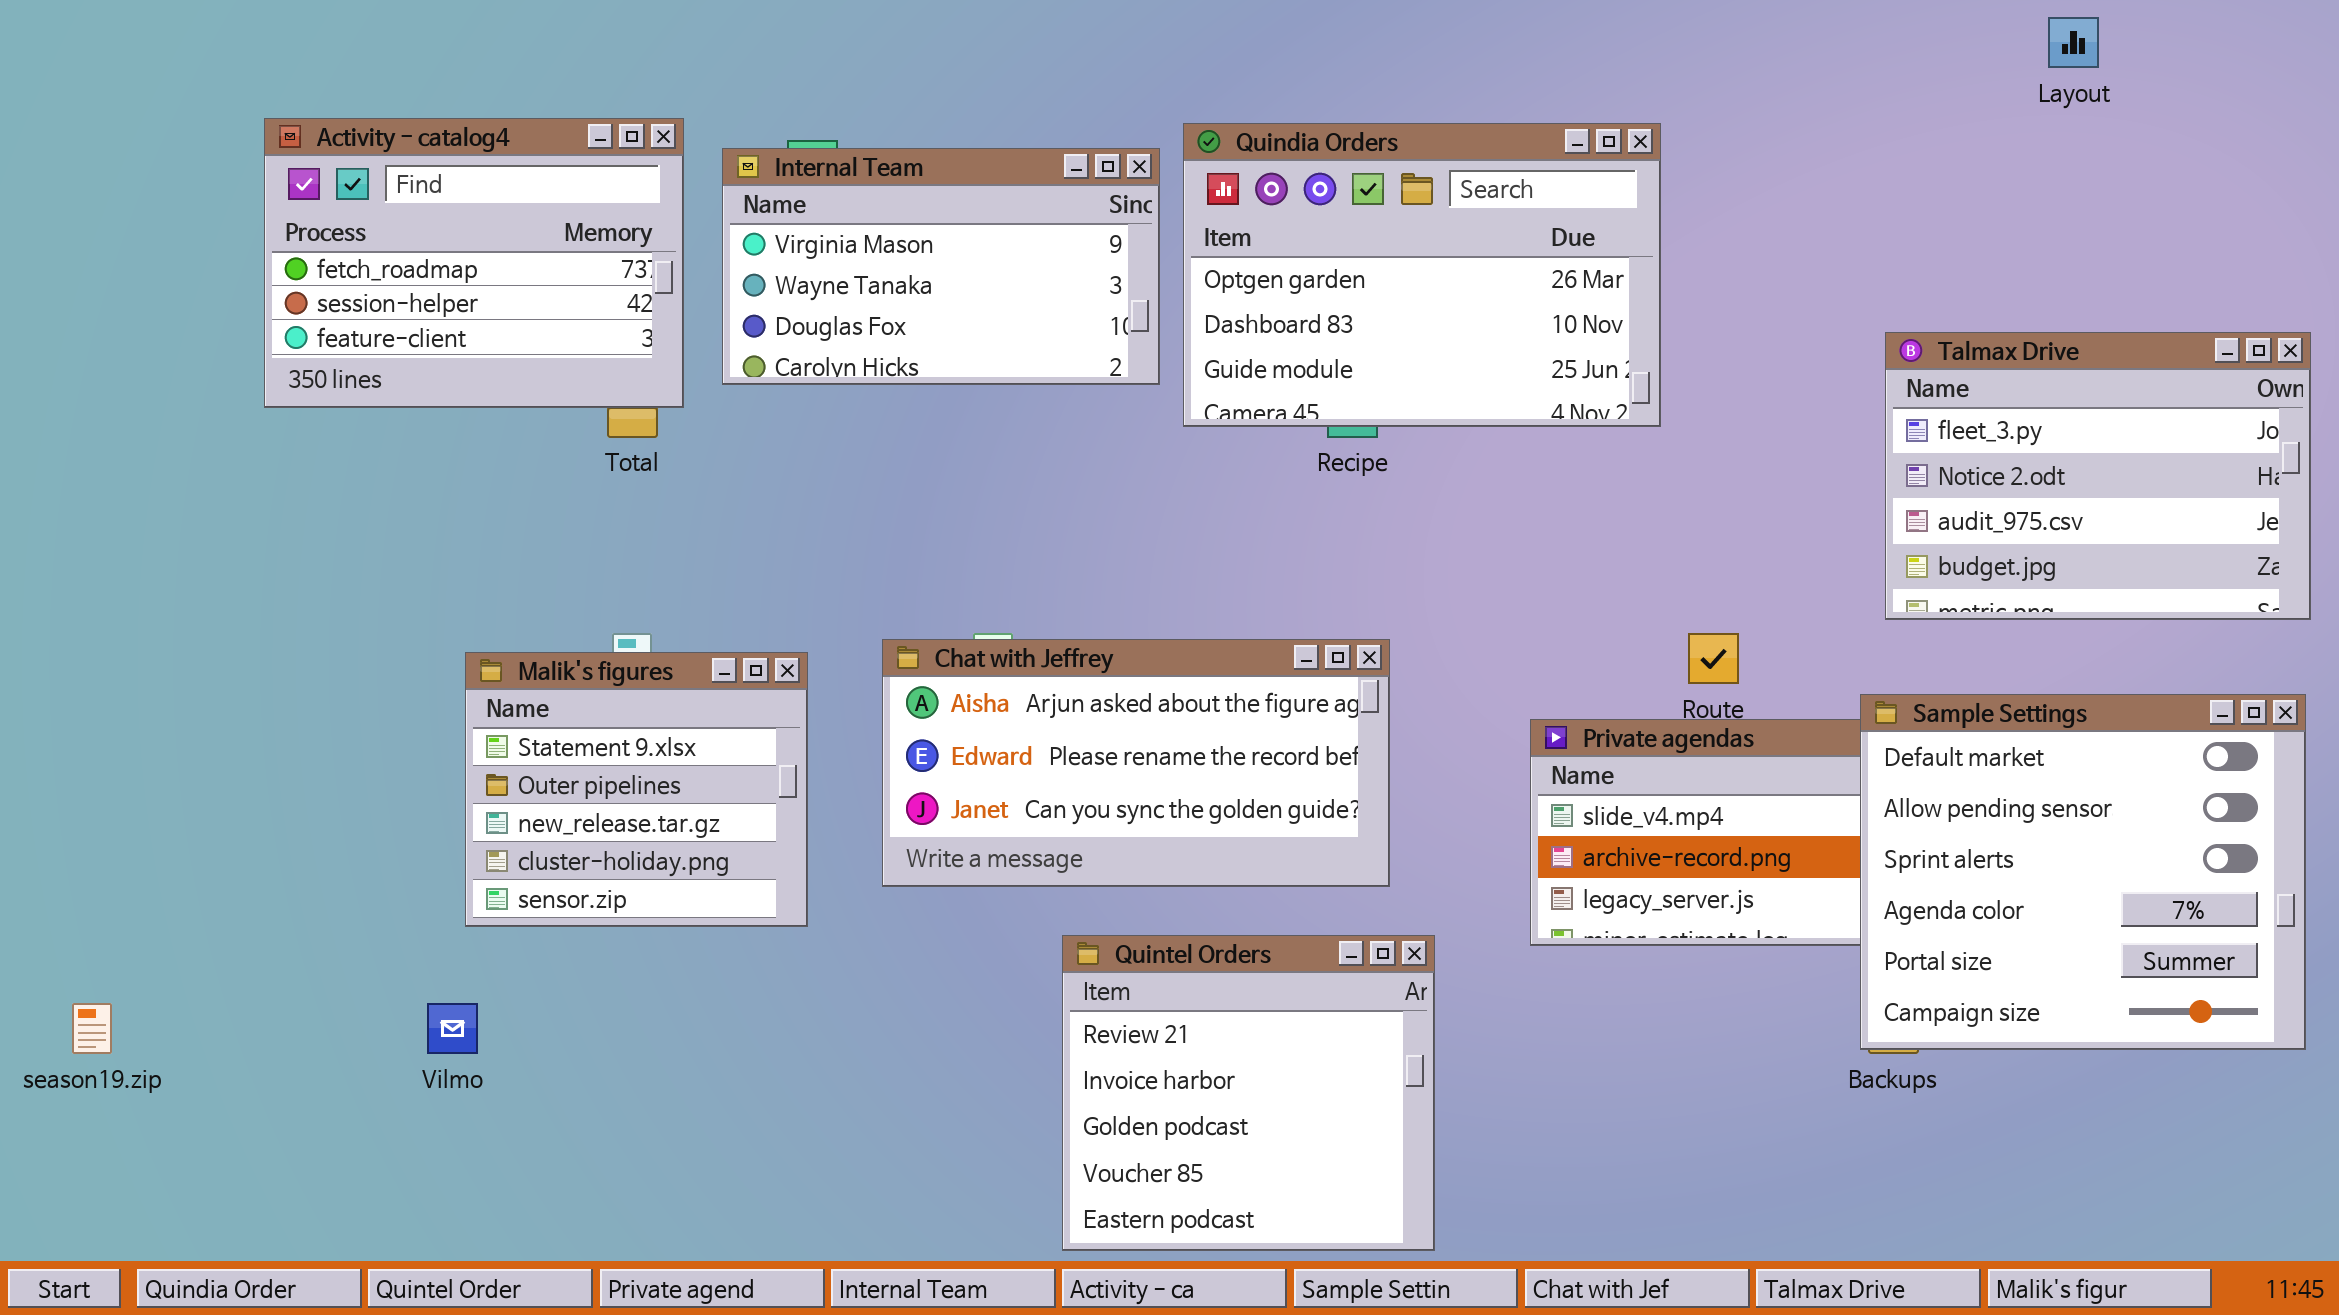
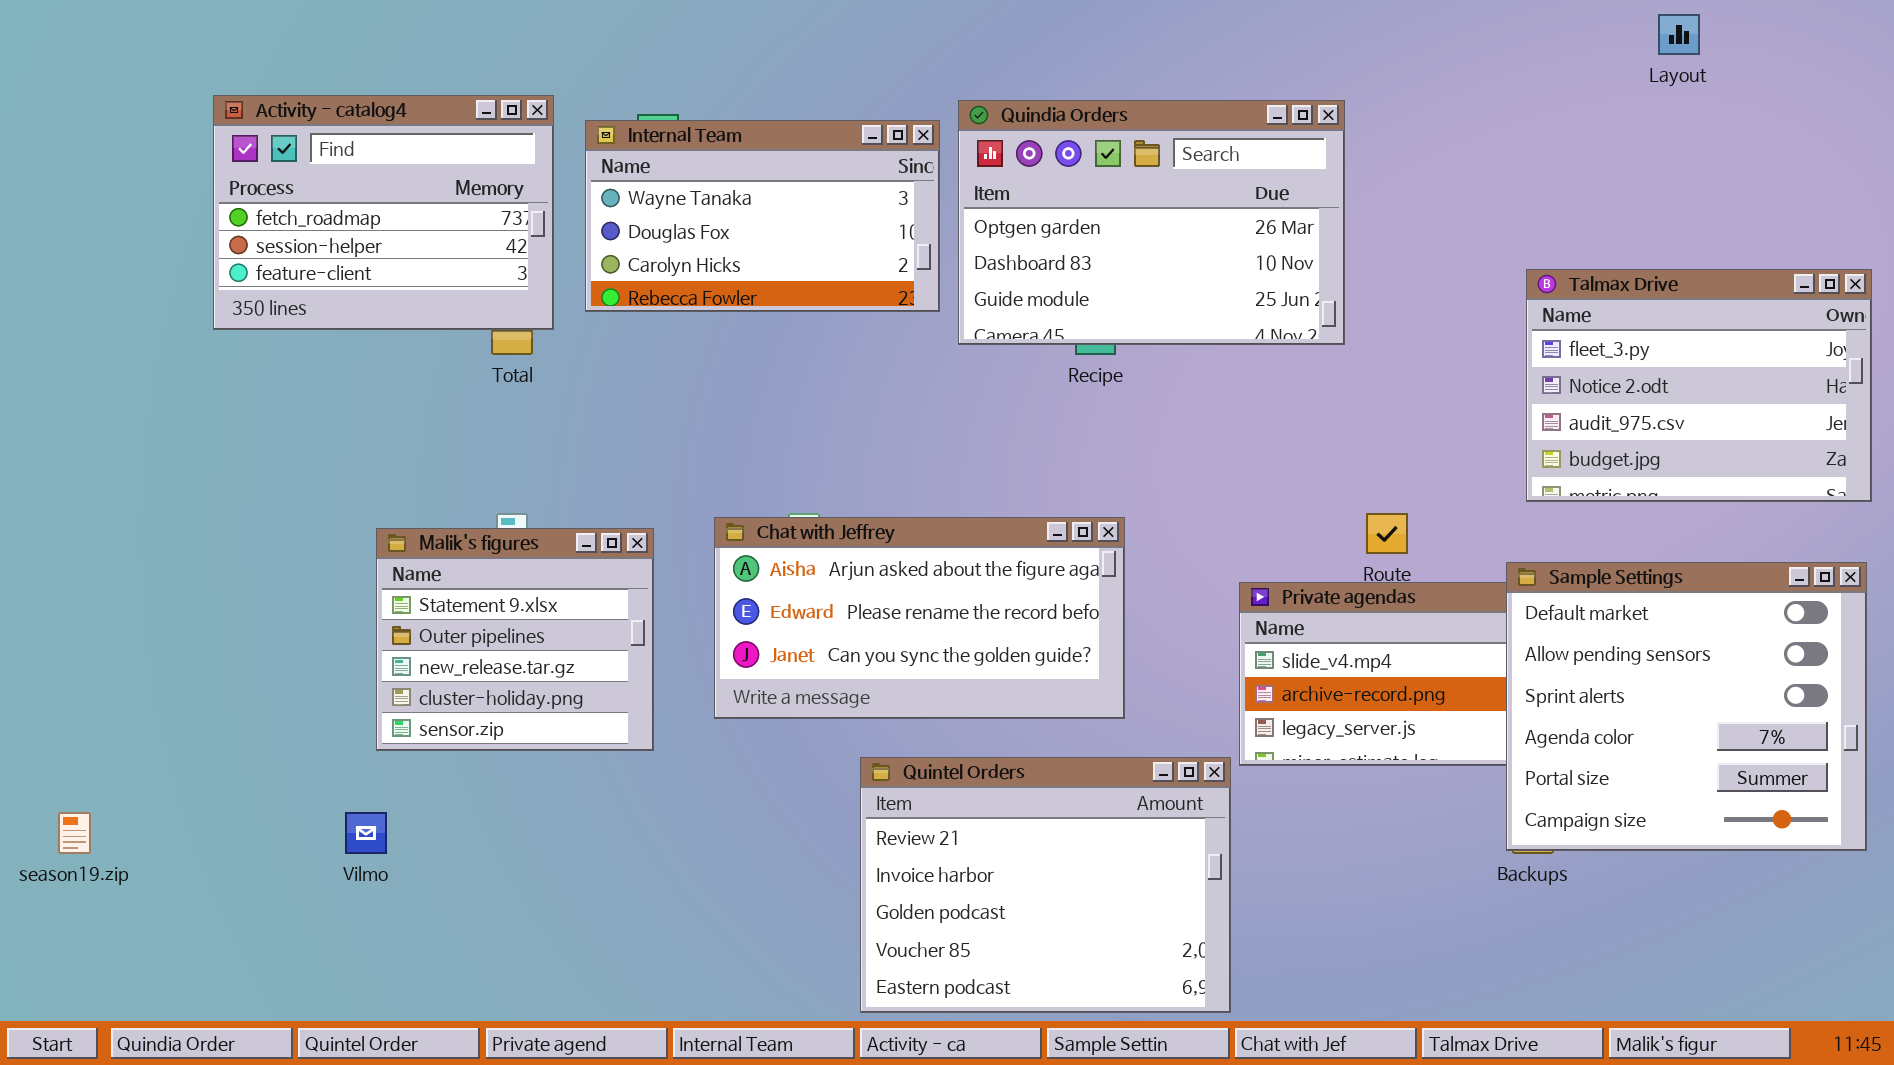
Internal Team: [722,148,1160,385] -> [585,120,940,312], scrolled down 1 row
Quintel Orders: [1062,935,1435,1251] -> [860,757,1231,1013], resized

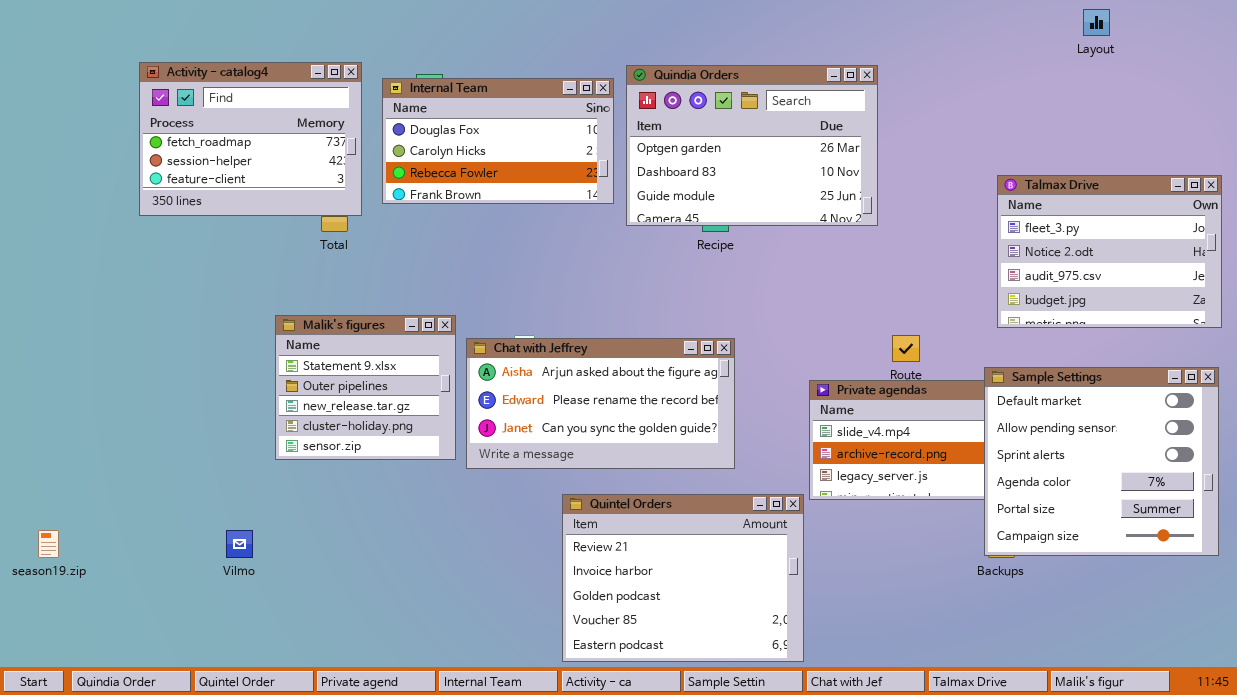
Internal Team: [585,120,940,312] -> [382,78,614,204], scrolled down 1 row
Malik's figures: [376,528,654,751] -> [275,315,456,460], moved

